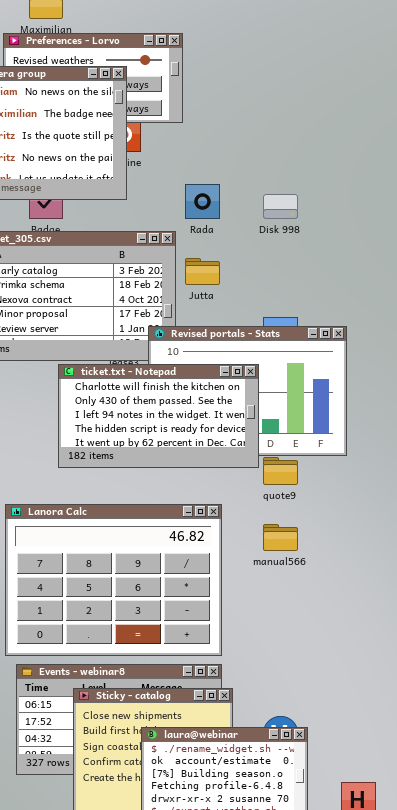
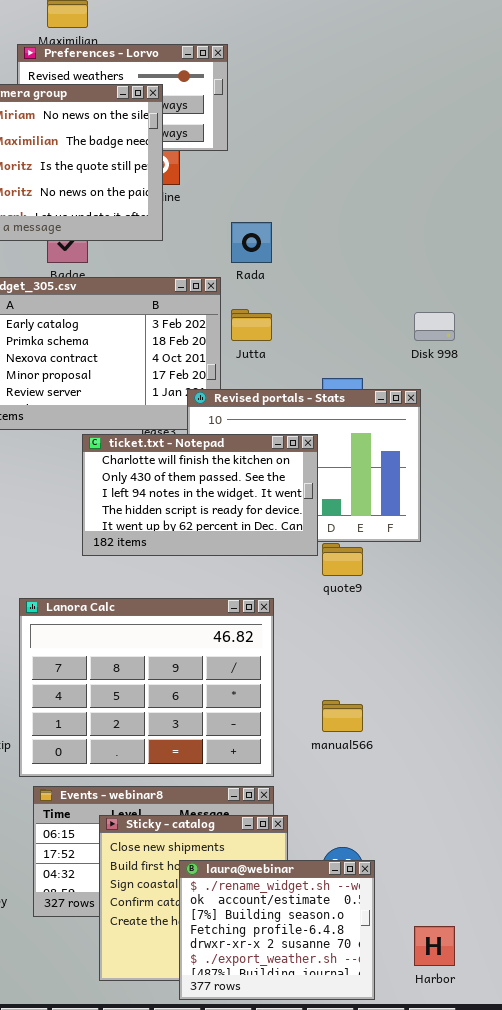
Disk 998: [263,194,298,219] -> [414,312,455,341], moved
manual566: [263,524,298,551] -> [322,700,363,732], moved

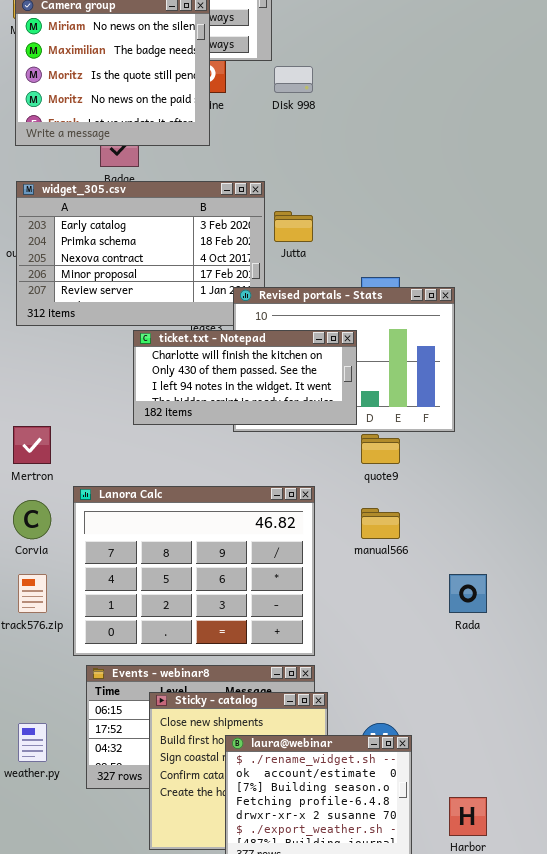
Rada: [231,222,272,263] -> [449,574,487,613], moved
Disk 998: [414,312,455,341] -> [274,66,313,93], moved
ticket.txt - Notepad: [82,434,318,556] -> [133,330,357,425], resized
manual566: [322,700,363,732] -> [361,508,400,539], moved

